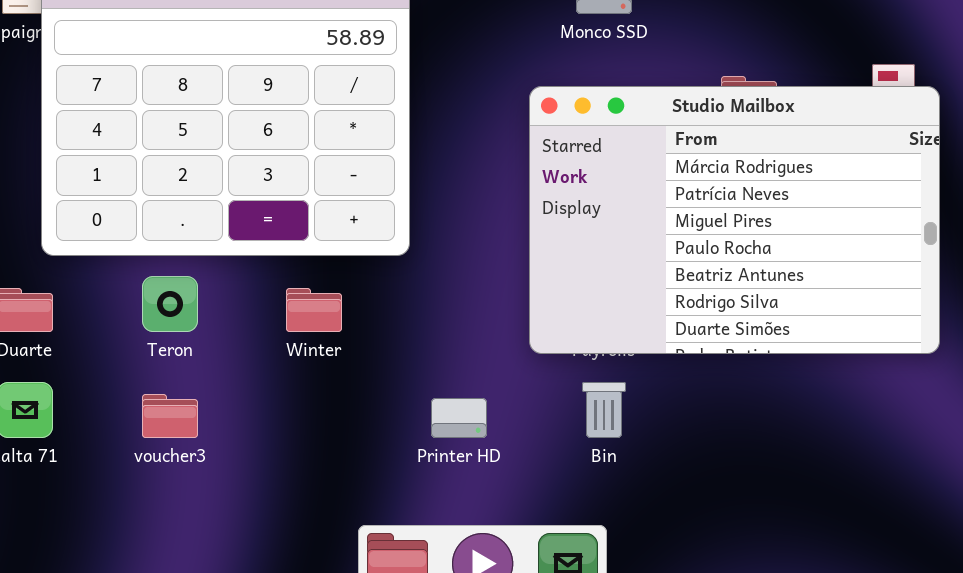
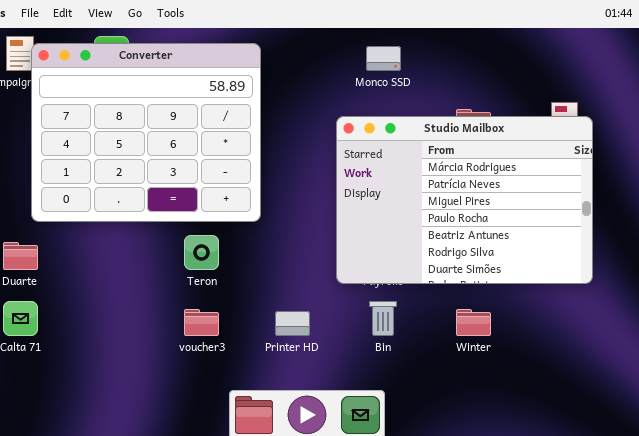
Teron: [142,276,198,332] -> [184,235,219,270], moved
Winter: [286,288,342,332] -> [456,309,491,336], moved
voucher3: [142,394,198,438] -> [184,309,219,336], moved

